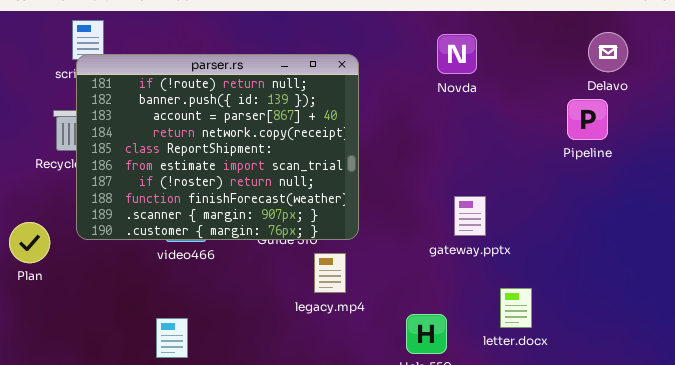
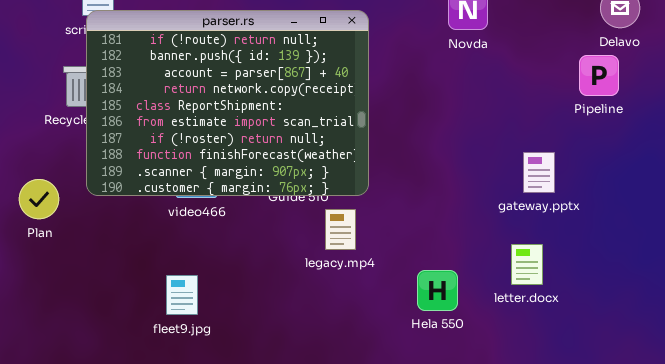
gateway.pptx: [454,196,486,236] -> [523,152,555,193], moved

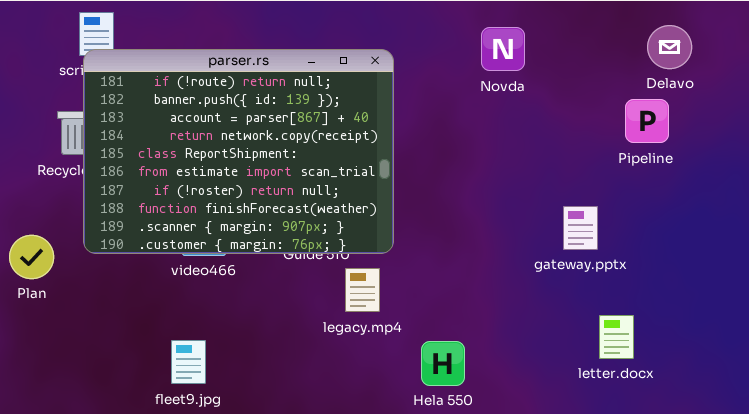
letter.docx: [511,244,543,285] -> [599,315,634,359], moved
Hela 550: [417,270,458,311] -> [421,341,465,386], moved

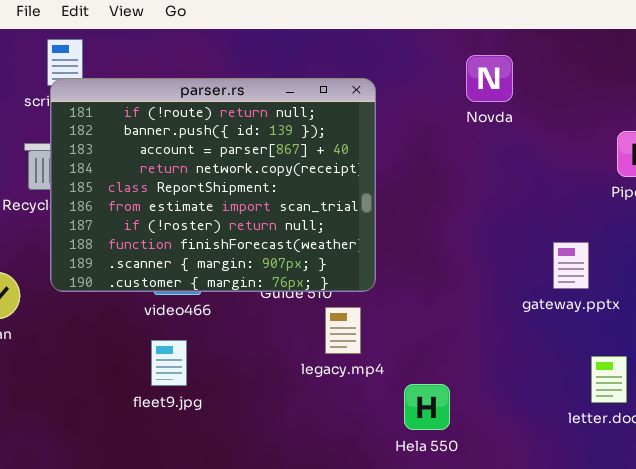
fleet9.jpg: [171,340,206,384] -> [151,340,187,386], moved

